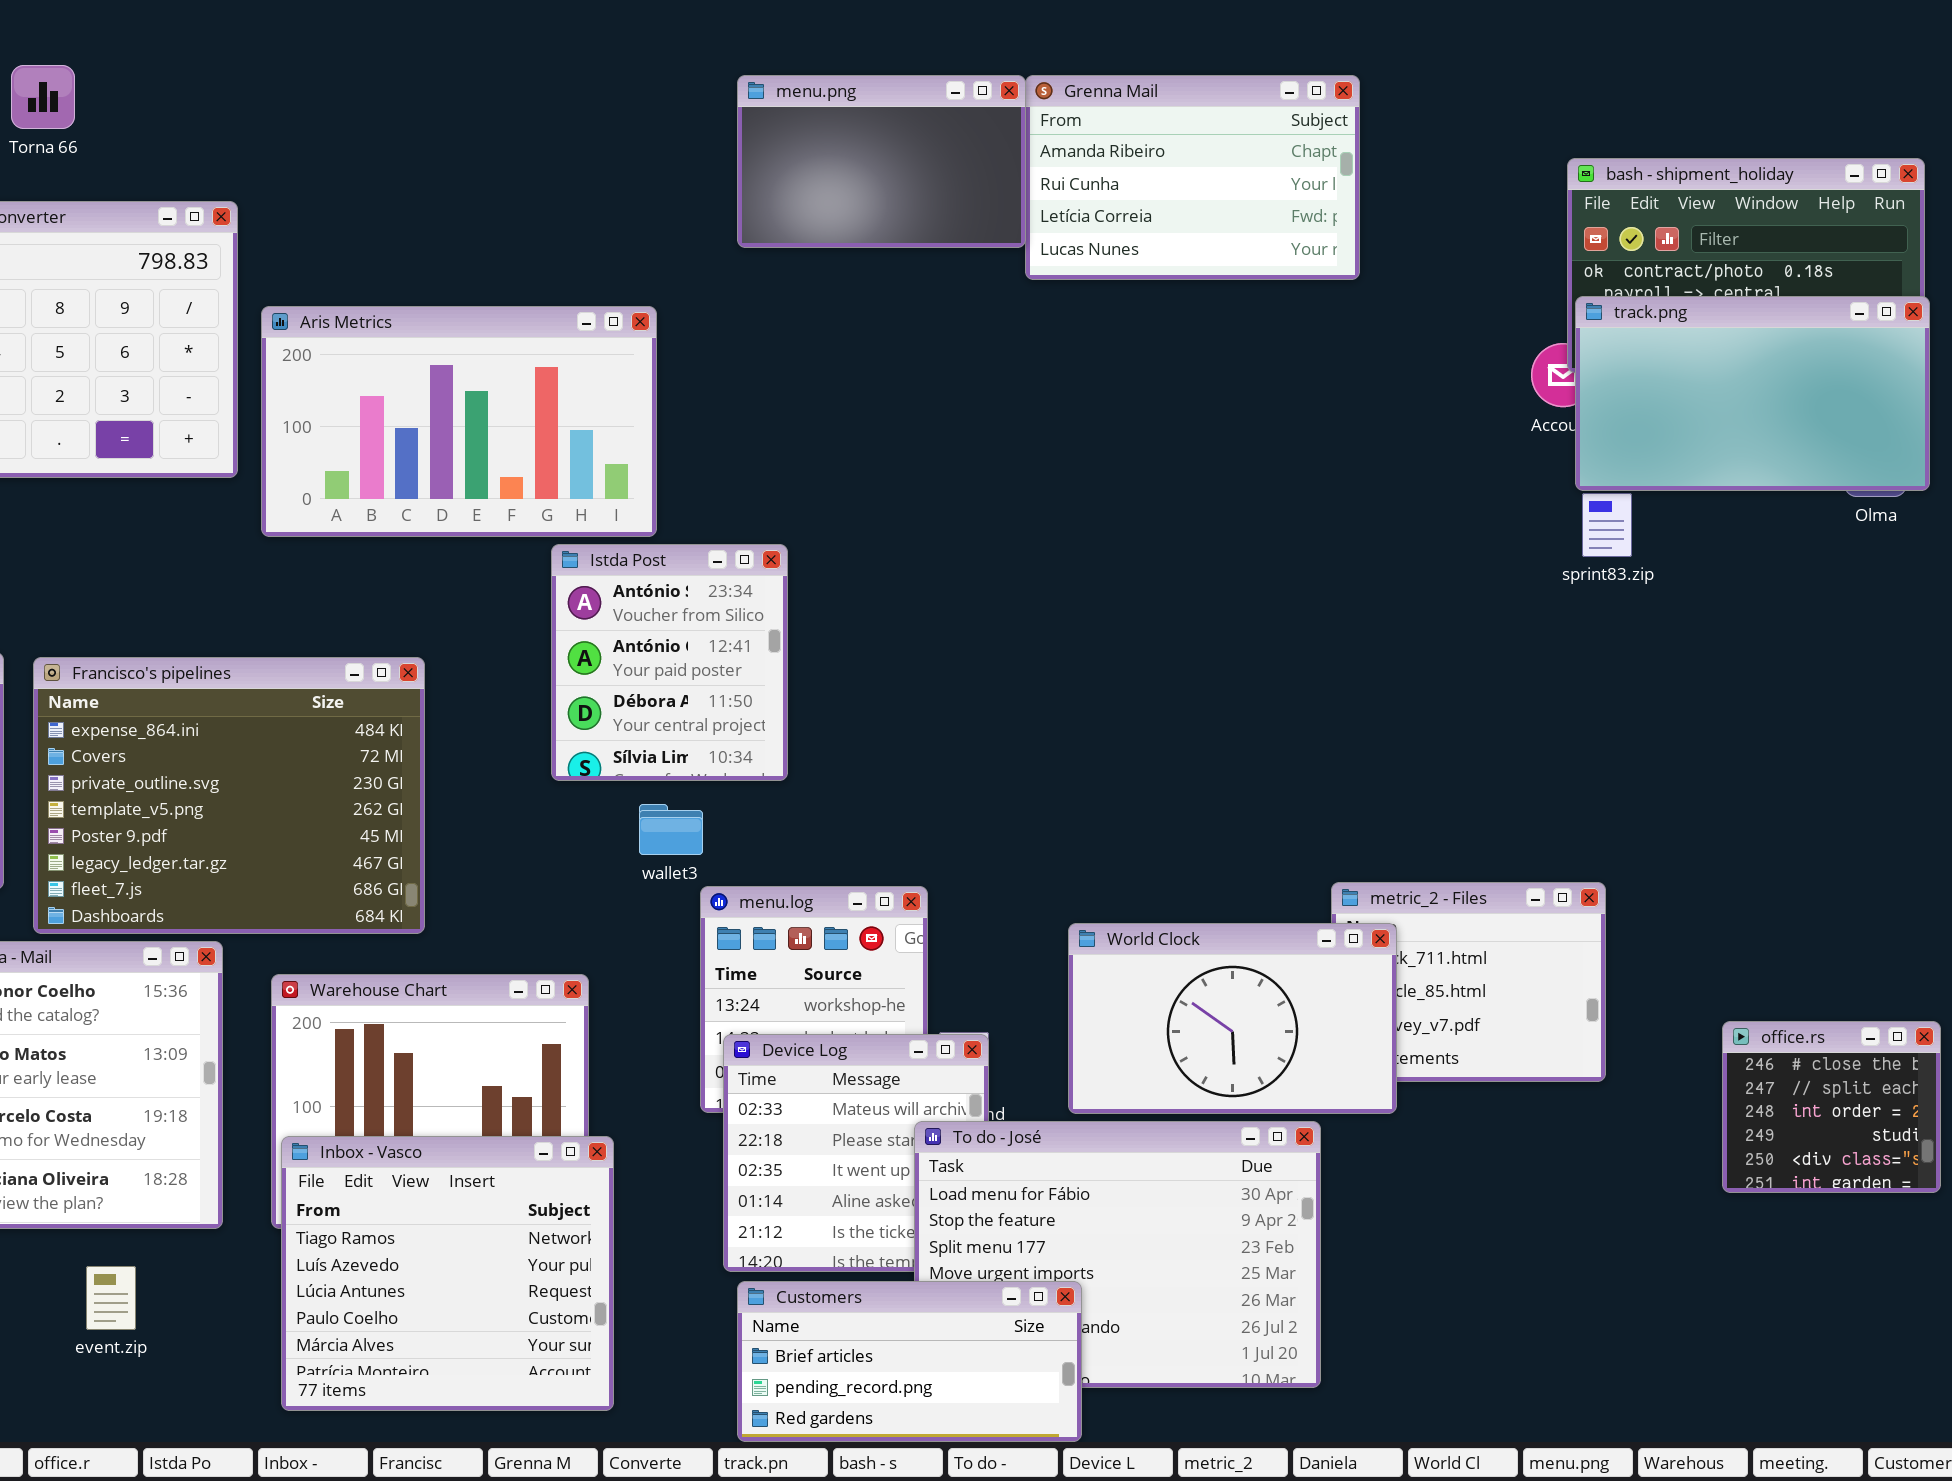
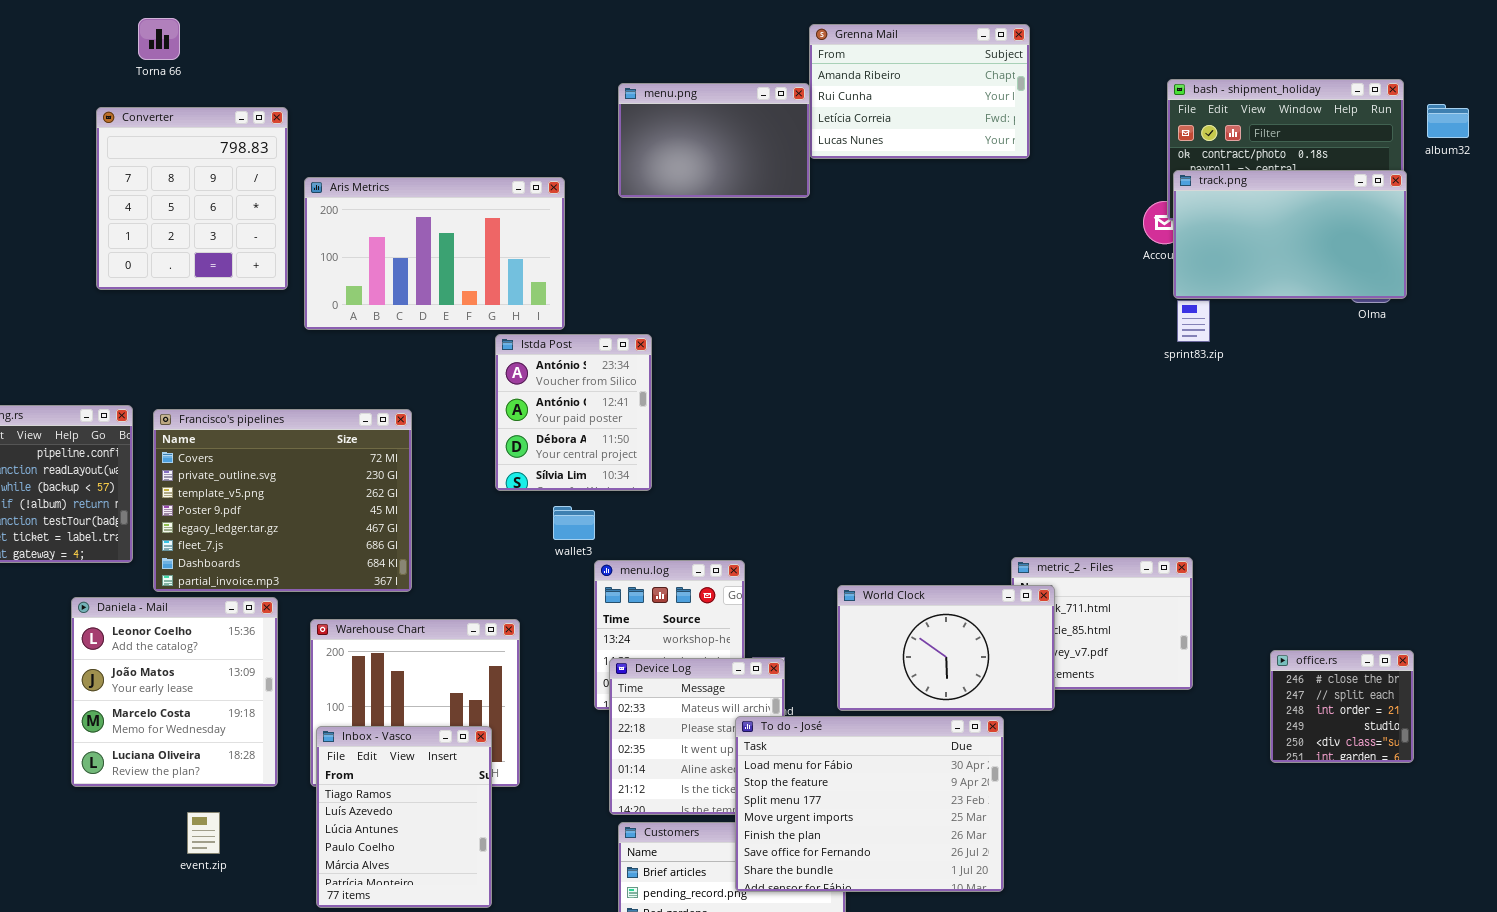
menu.png: [737,75,1026,248] -> [618,83,810,198], moved
Francisco's pipelines: [33,657,425,934] -> [153,409,412,592], scrolled down 1 row
To do - José: [914,1121,1321,1388] -> [735,716,1004,892], raised
Inbox - Vasco: [281,1136,614,1411] -> [316,726,492,908], resized

